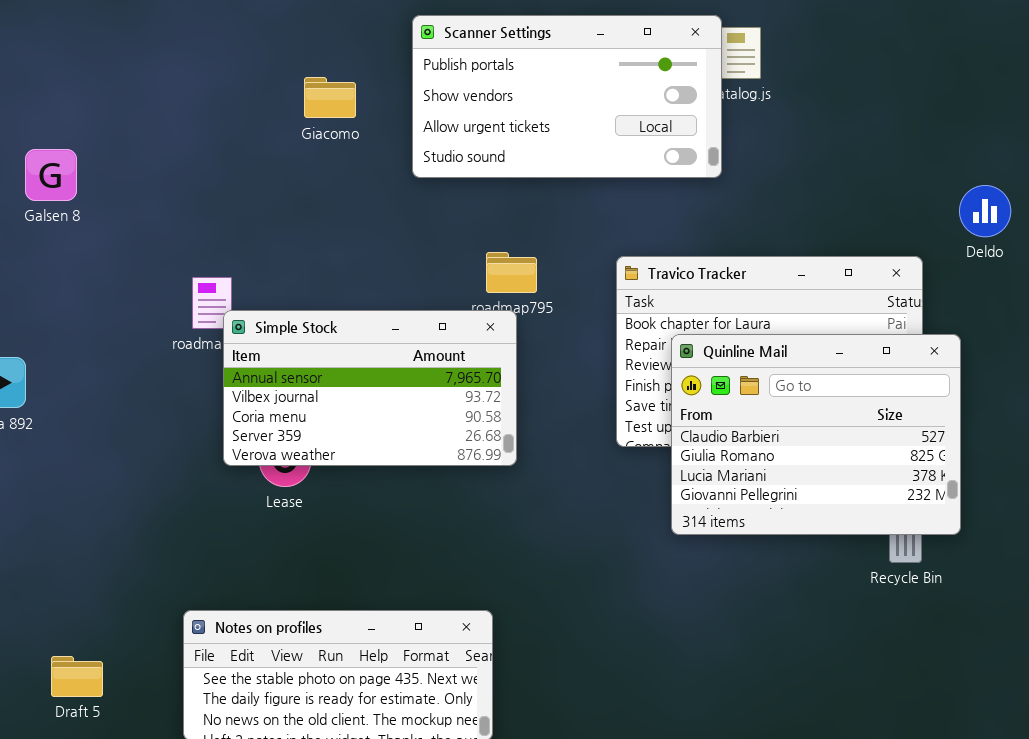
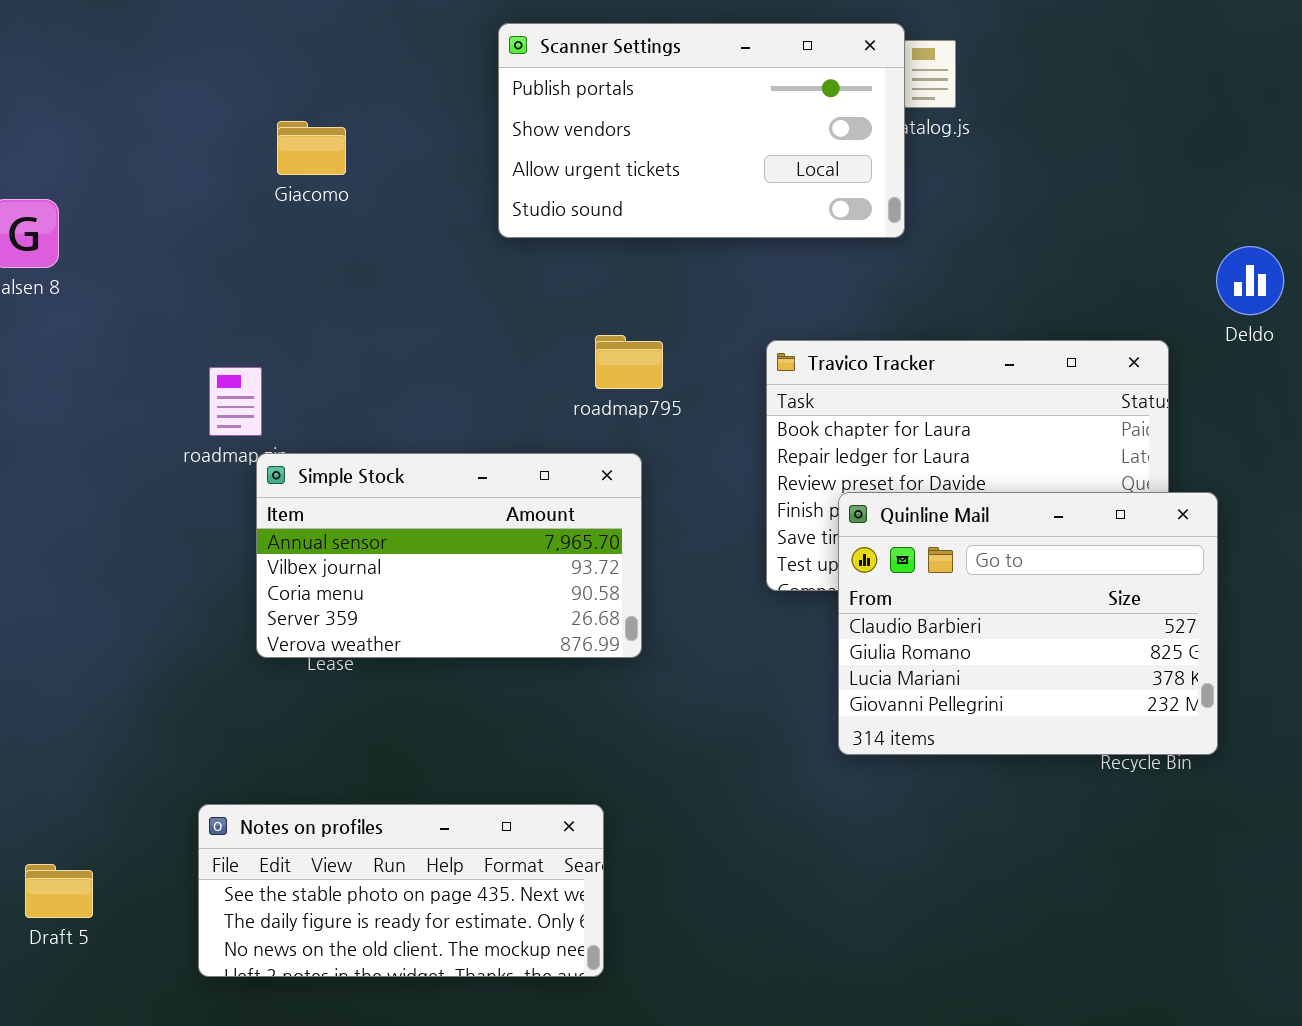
Giacomo: [304,77,356,118] -> [277,121,346,175], moved
Simple Stock: [223,310,517,466] -> [256,453,642,658], moved
Quinline Mail: [671,334,961,535] -> [838,492,1218,755], moved

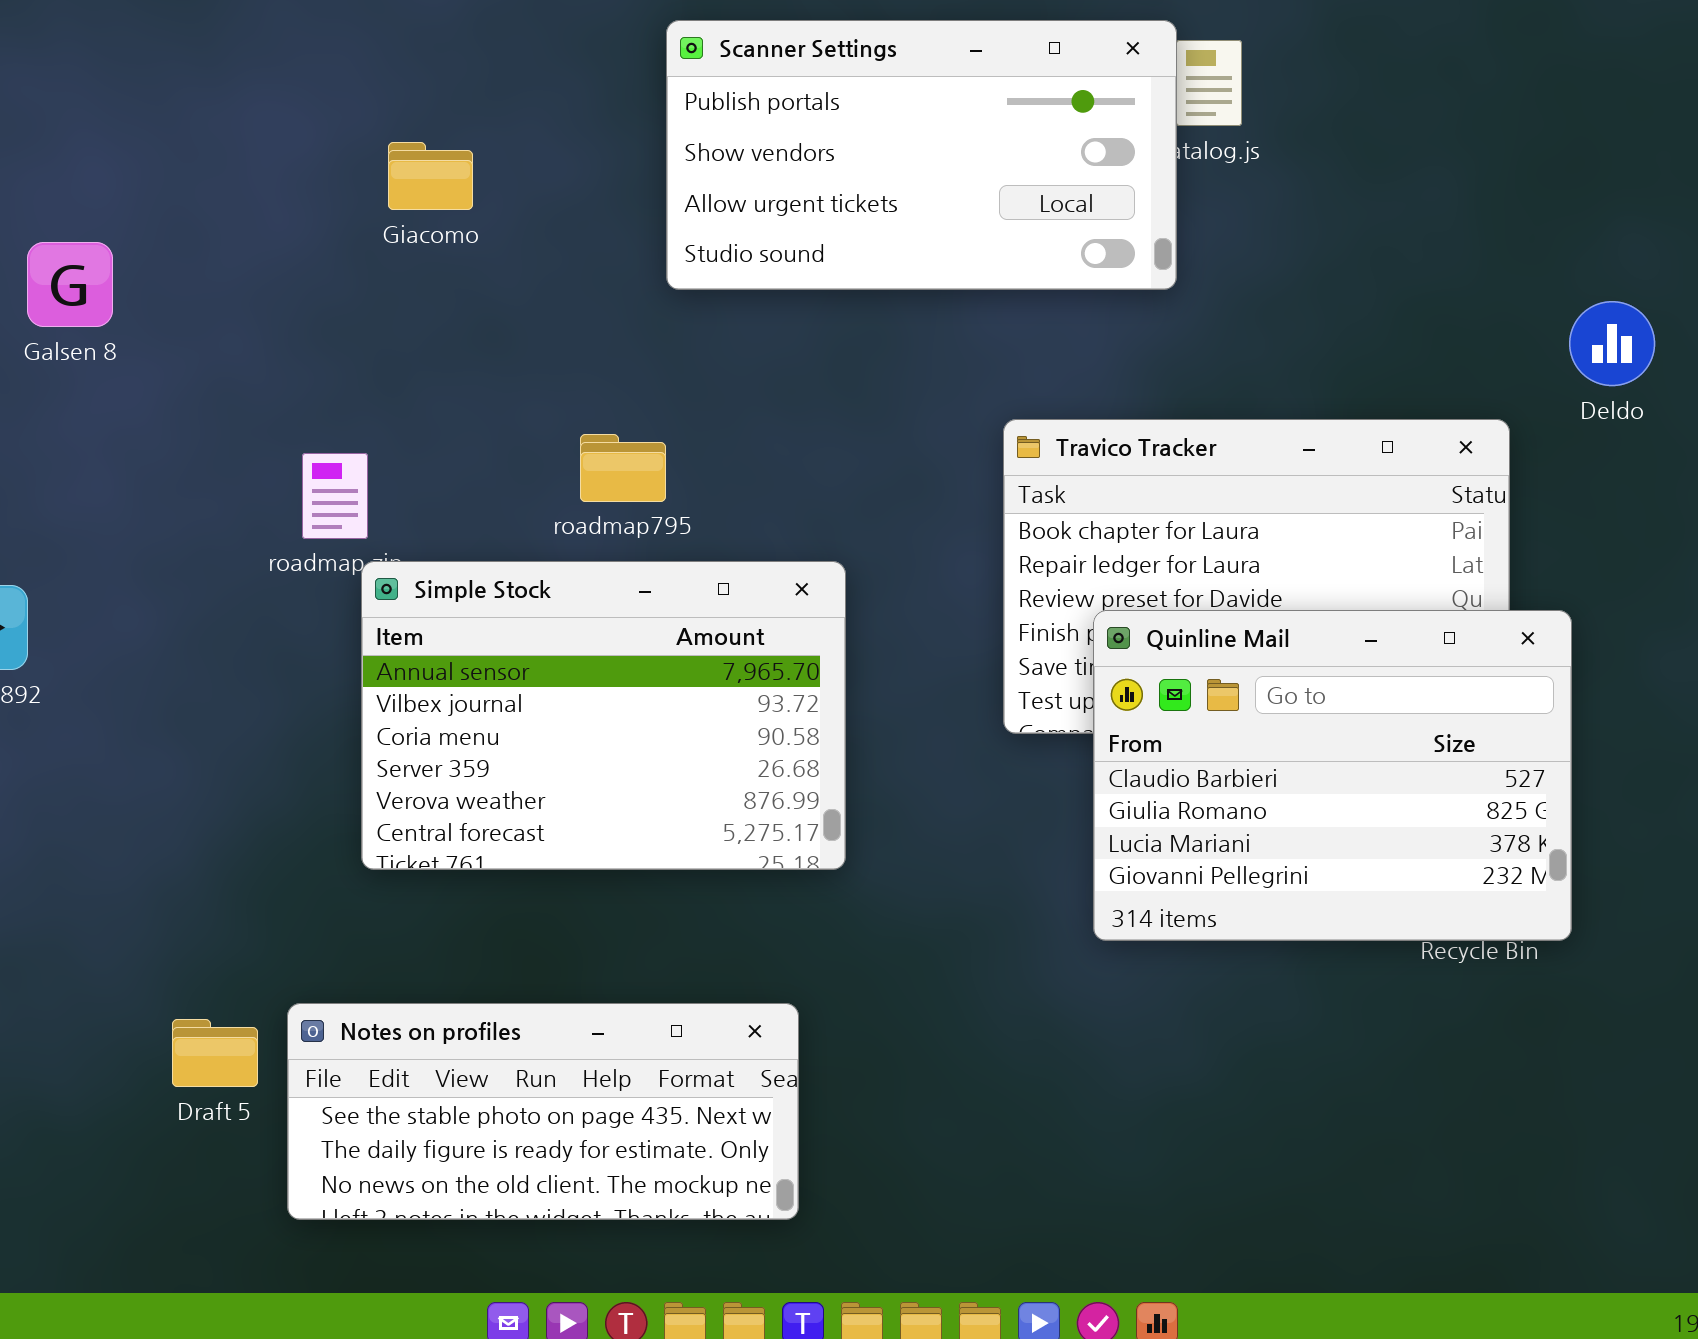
roadmap795: [595,335,663,389] -> [580,434,666,502], moved
Simple Stock: [256,453,642,658] -> [361,561,846,870], resized
Draft 5: [25,864,93,918] -> [172,1019,258,1087], moved

